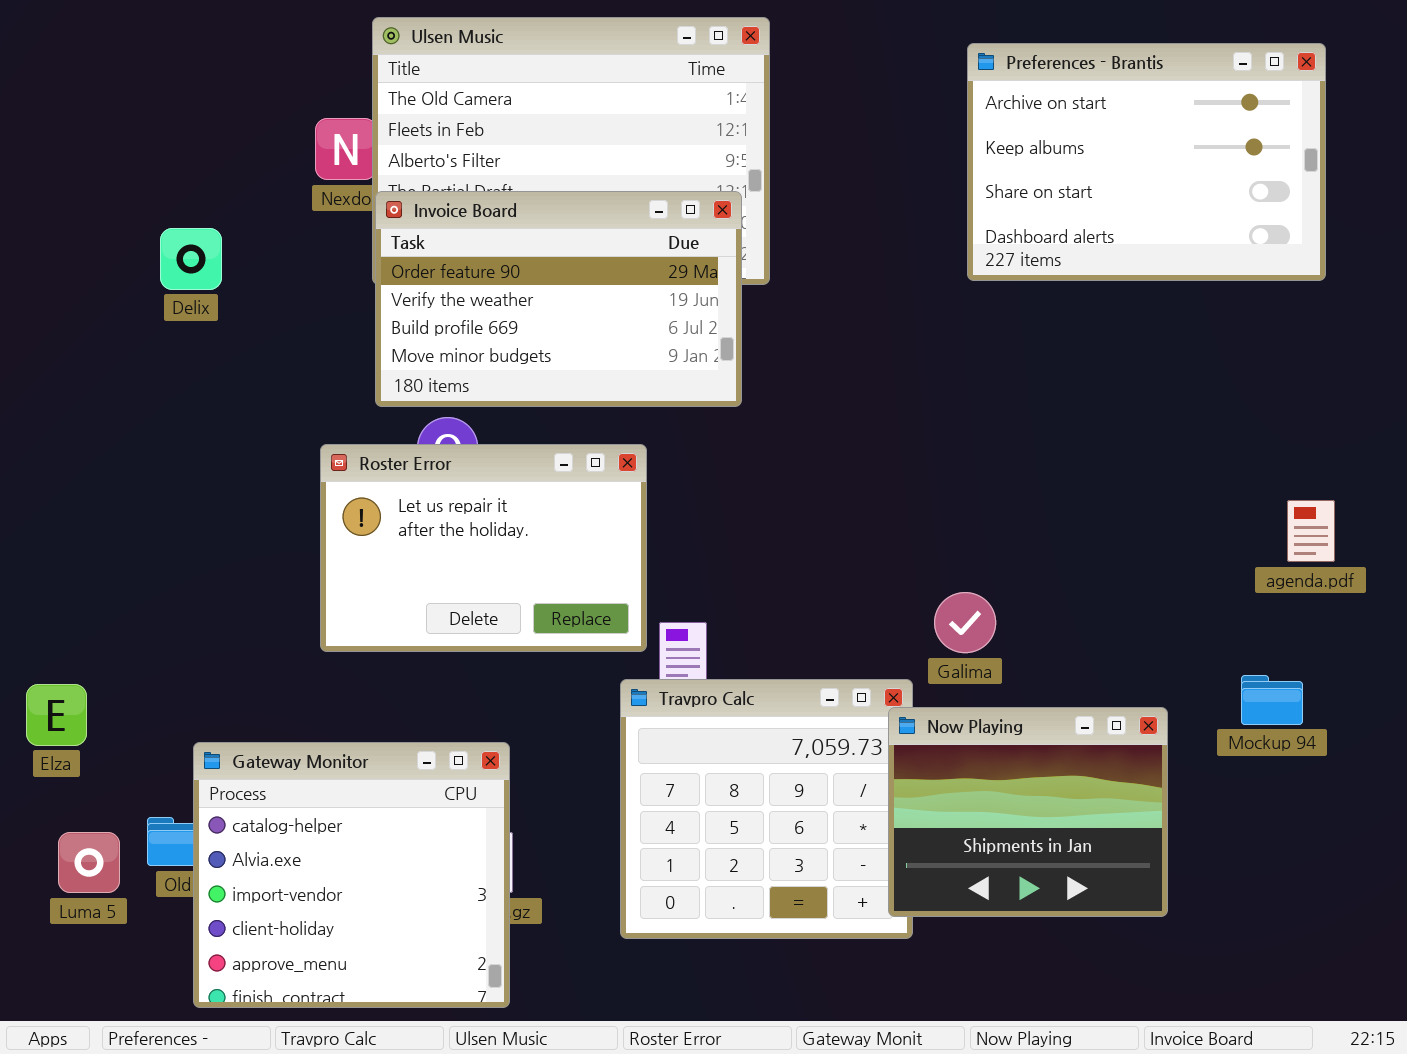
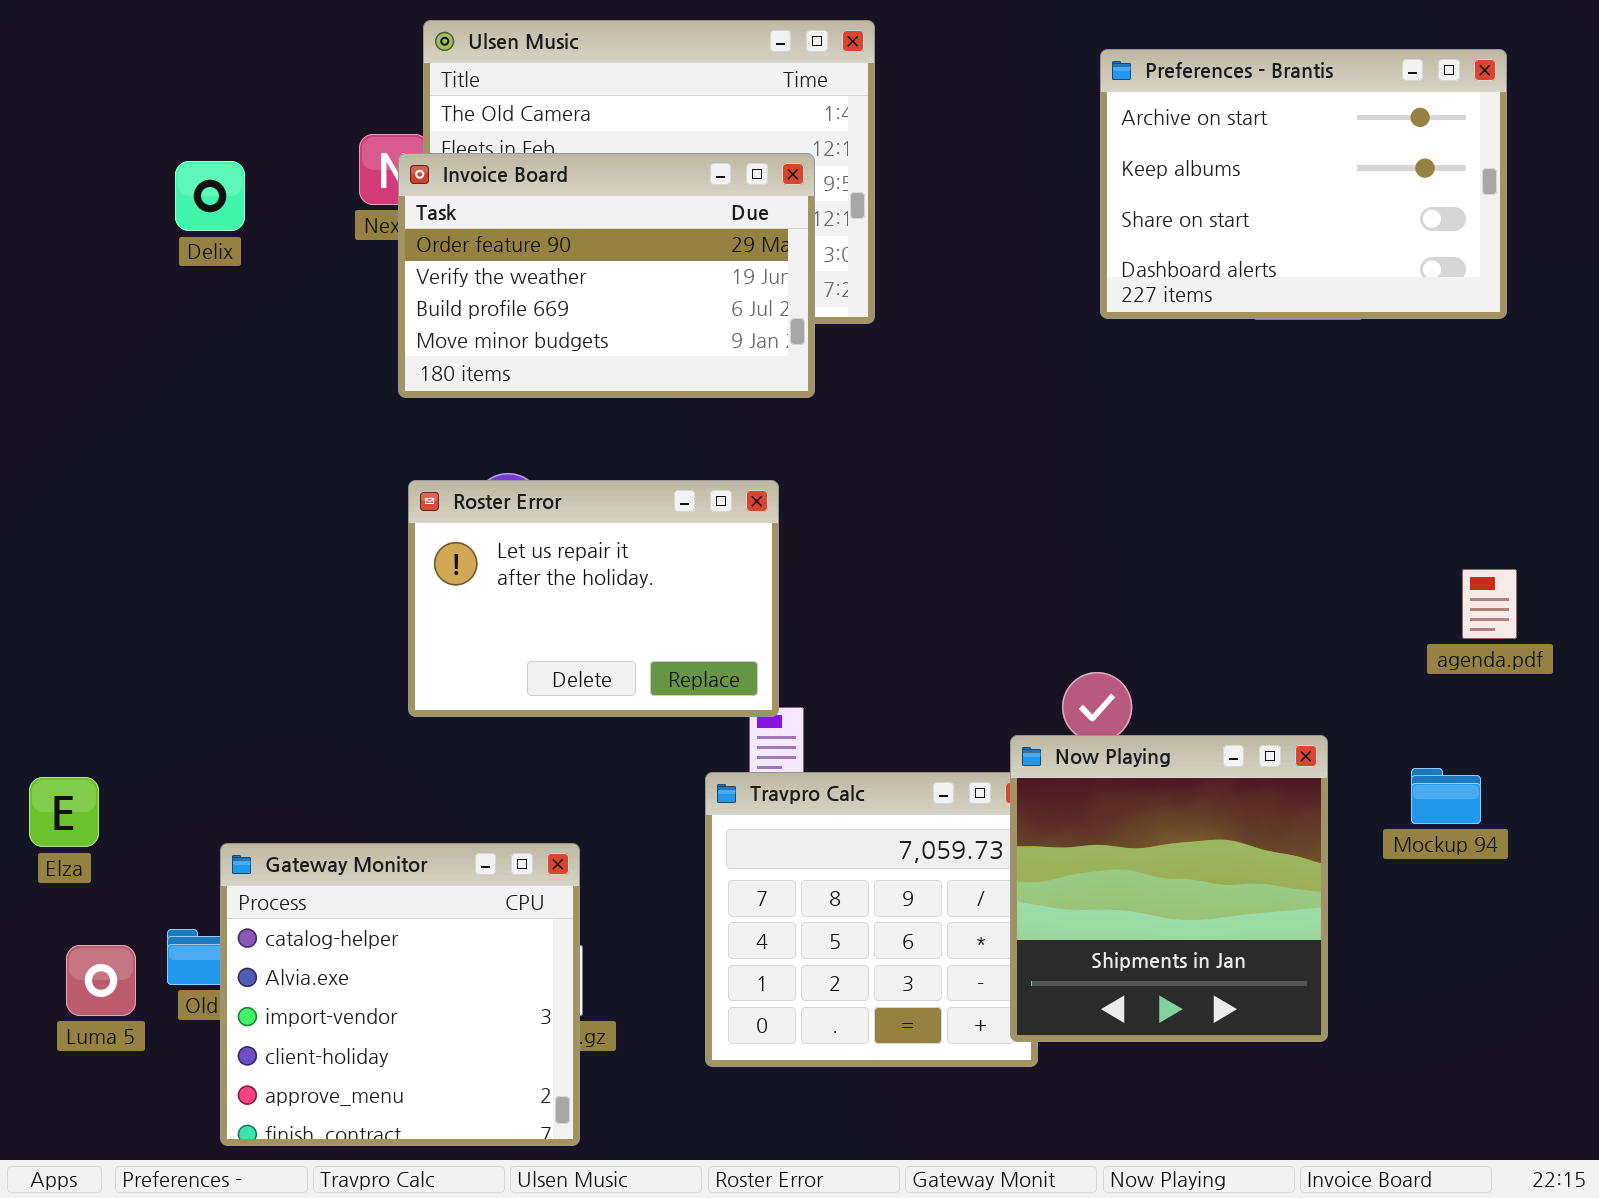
Invoice Board: [375,191,742,407] -> [398,153,815,398], moved
Delix: [160,228,222,290] -> [175,161,245,231], moved
Roster Error: [320,444,647,652] -> [408,480,779,717], moved
Now Playing: [888,707,1168,917] -> [1010,735,1328,1042], resized

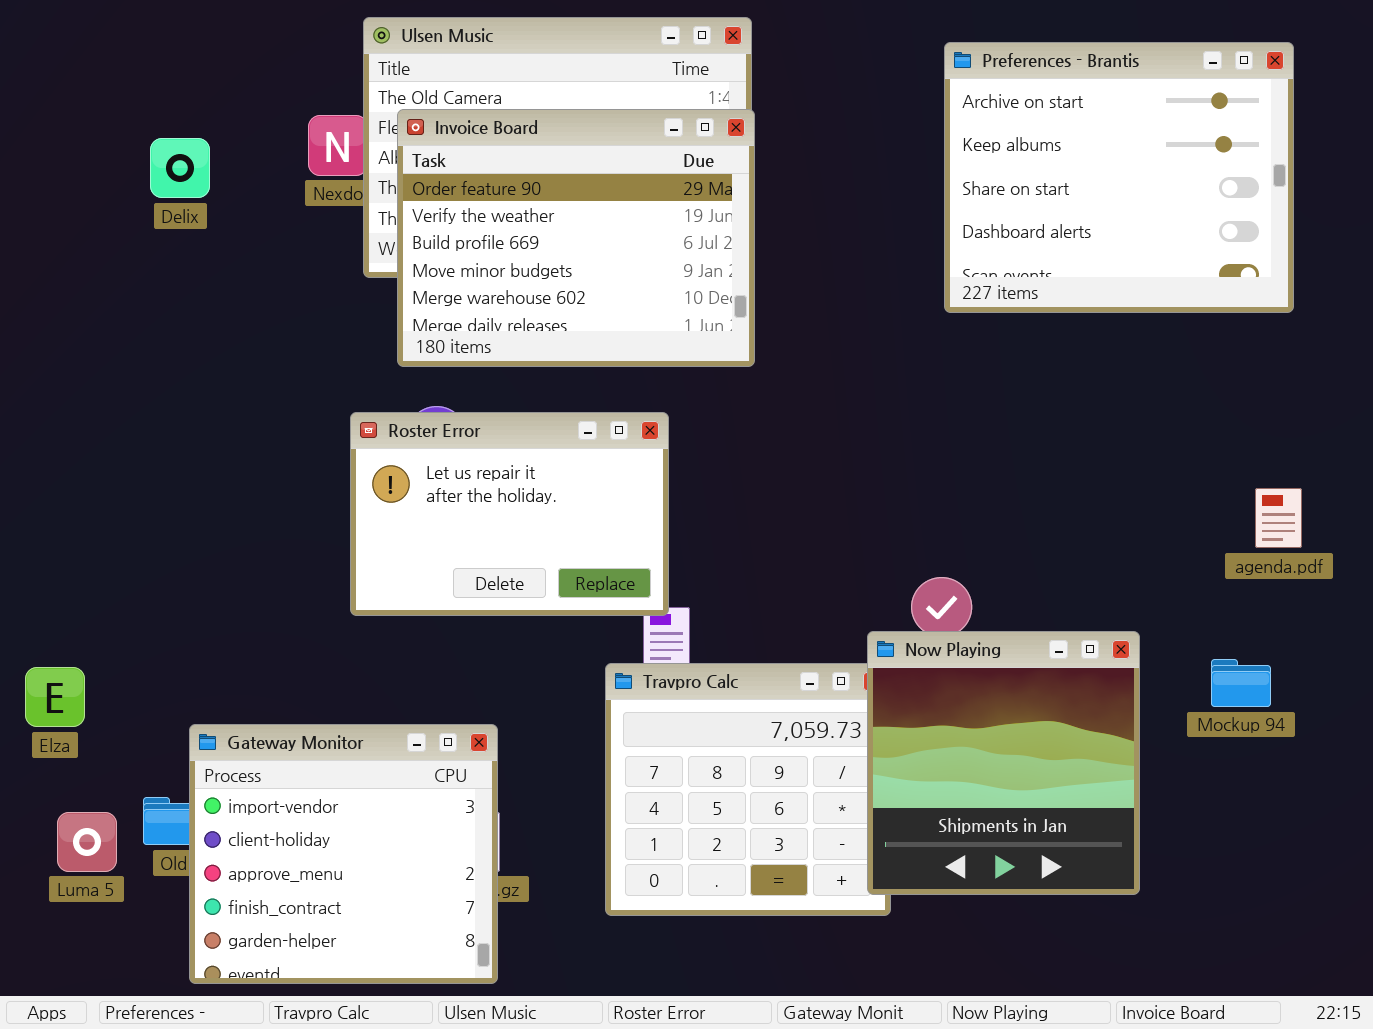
Preferences - Brantis: [1100,49,1507,319] -> [944,42,1294,313], resized
Invoice Board: [398,153,815,398] -> [397,109,755,367], moved, resized
Gateway Monitor: [220,843,580,1146] -> [189,724,498,984], scrolled down 2 rows

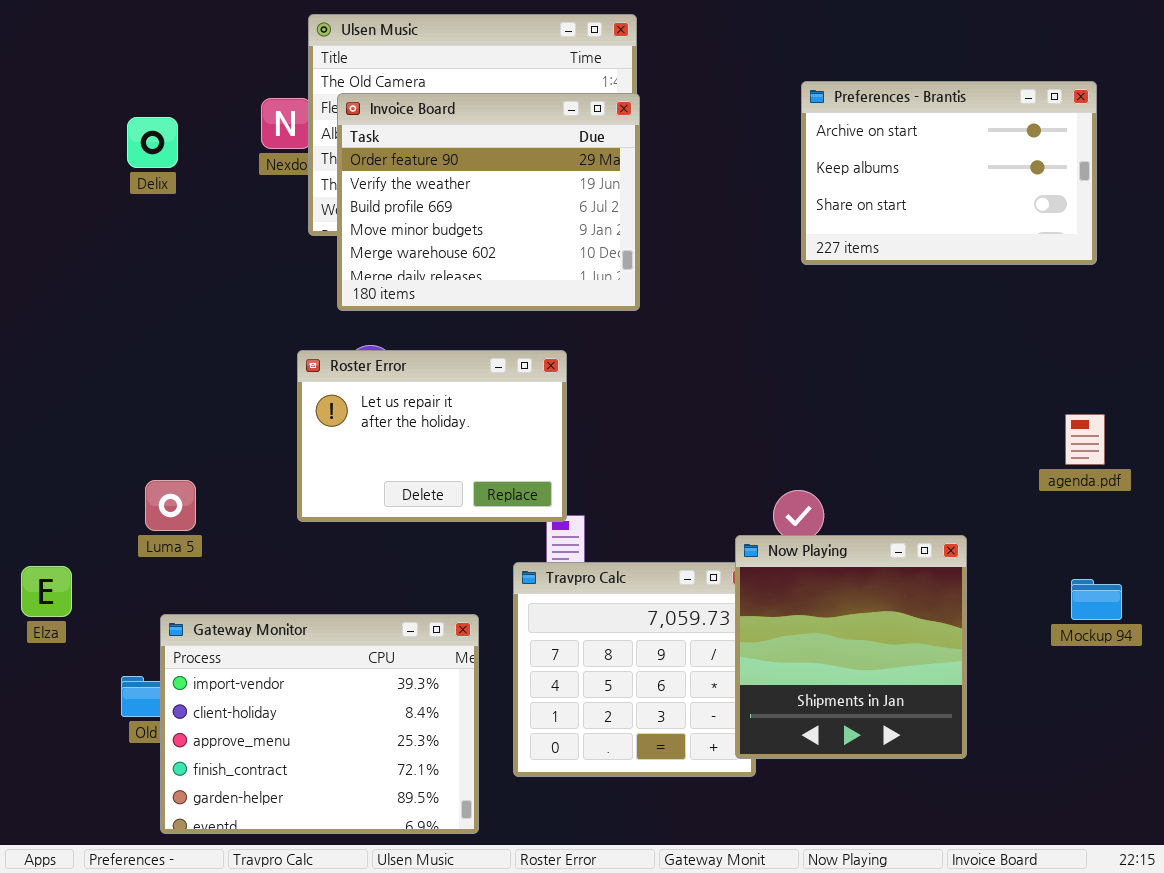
Preferences - Brantis: [944,42,1294,313] -> [801,81,1097,265], resized
Mockup 94: [1211,659,1271,707] -> [1071,579,1122,620], moved
Gateway Monitor: [189,724,498,984] -> [160,614,479,834], resized
Luma 5: [57,812,117,872] -> [145,480,196,531], moved

